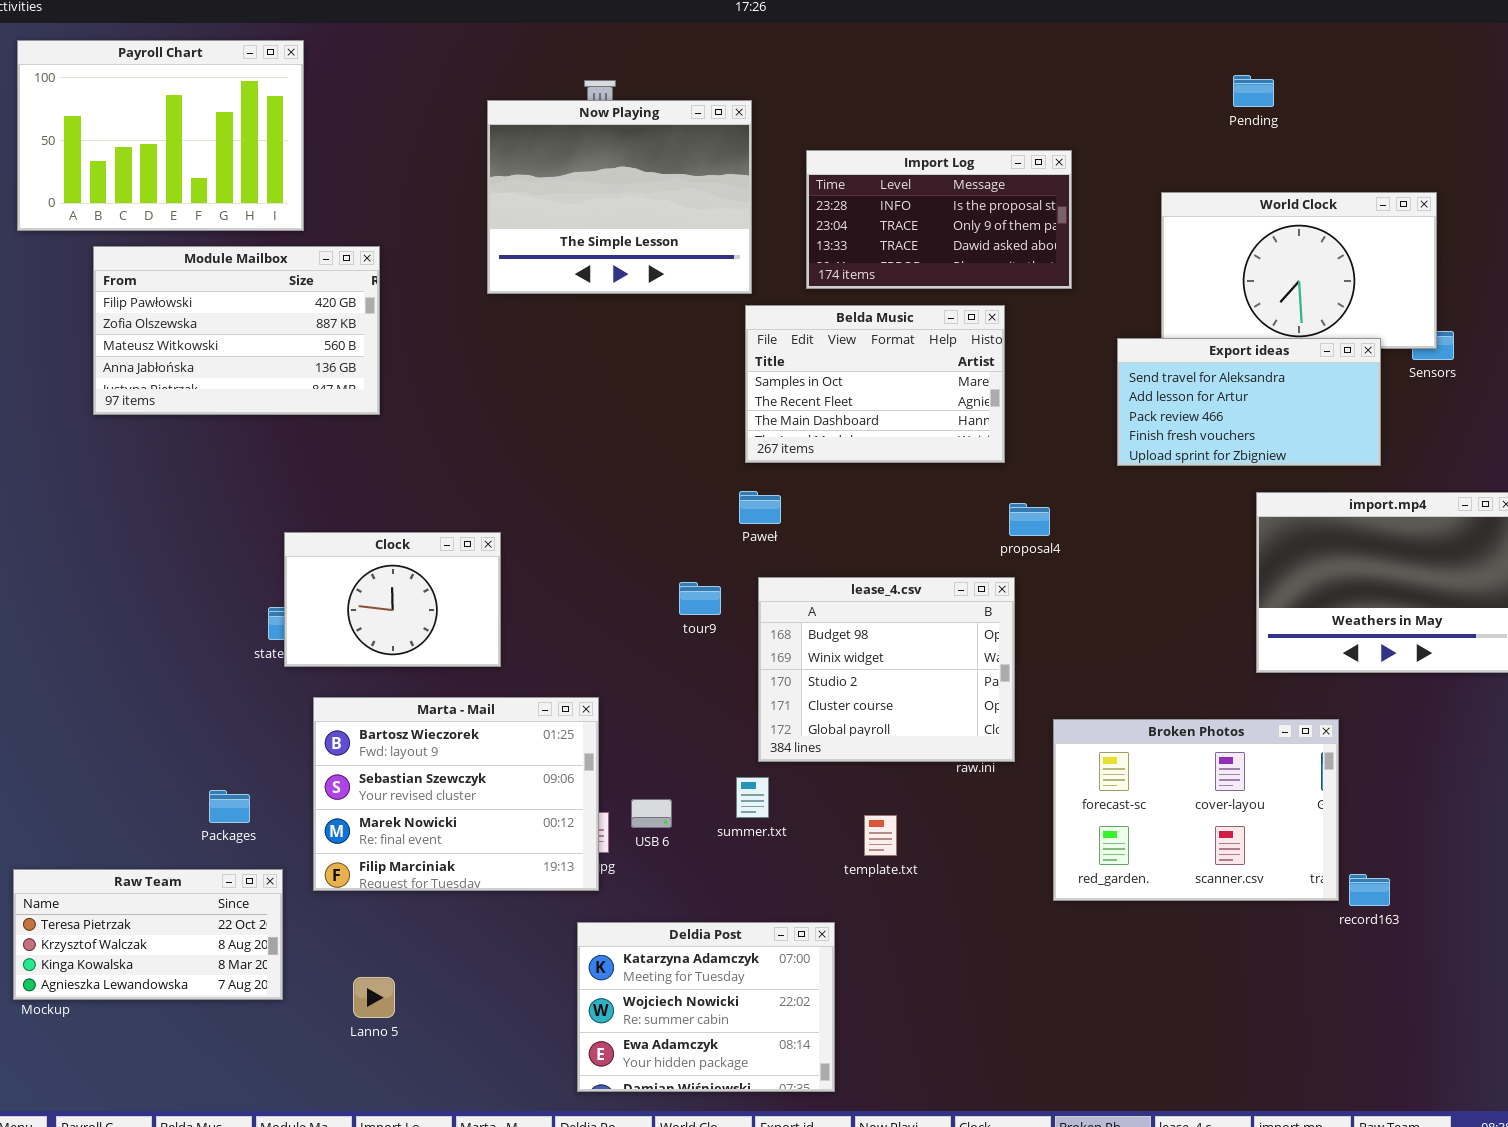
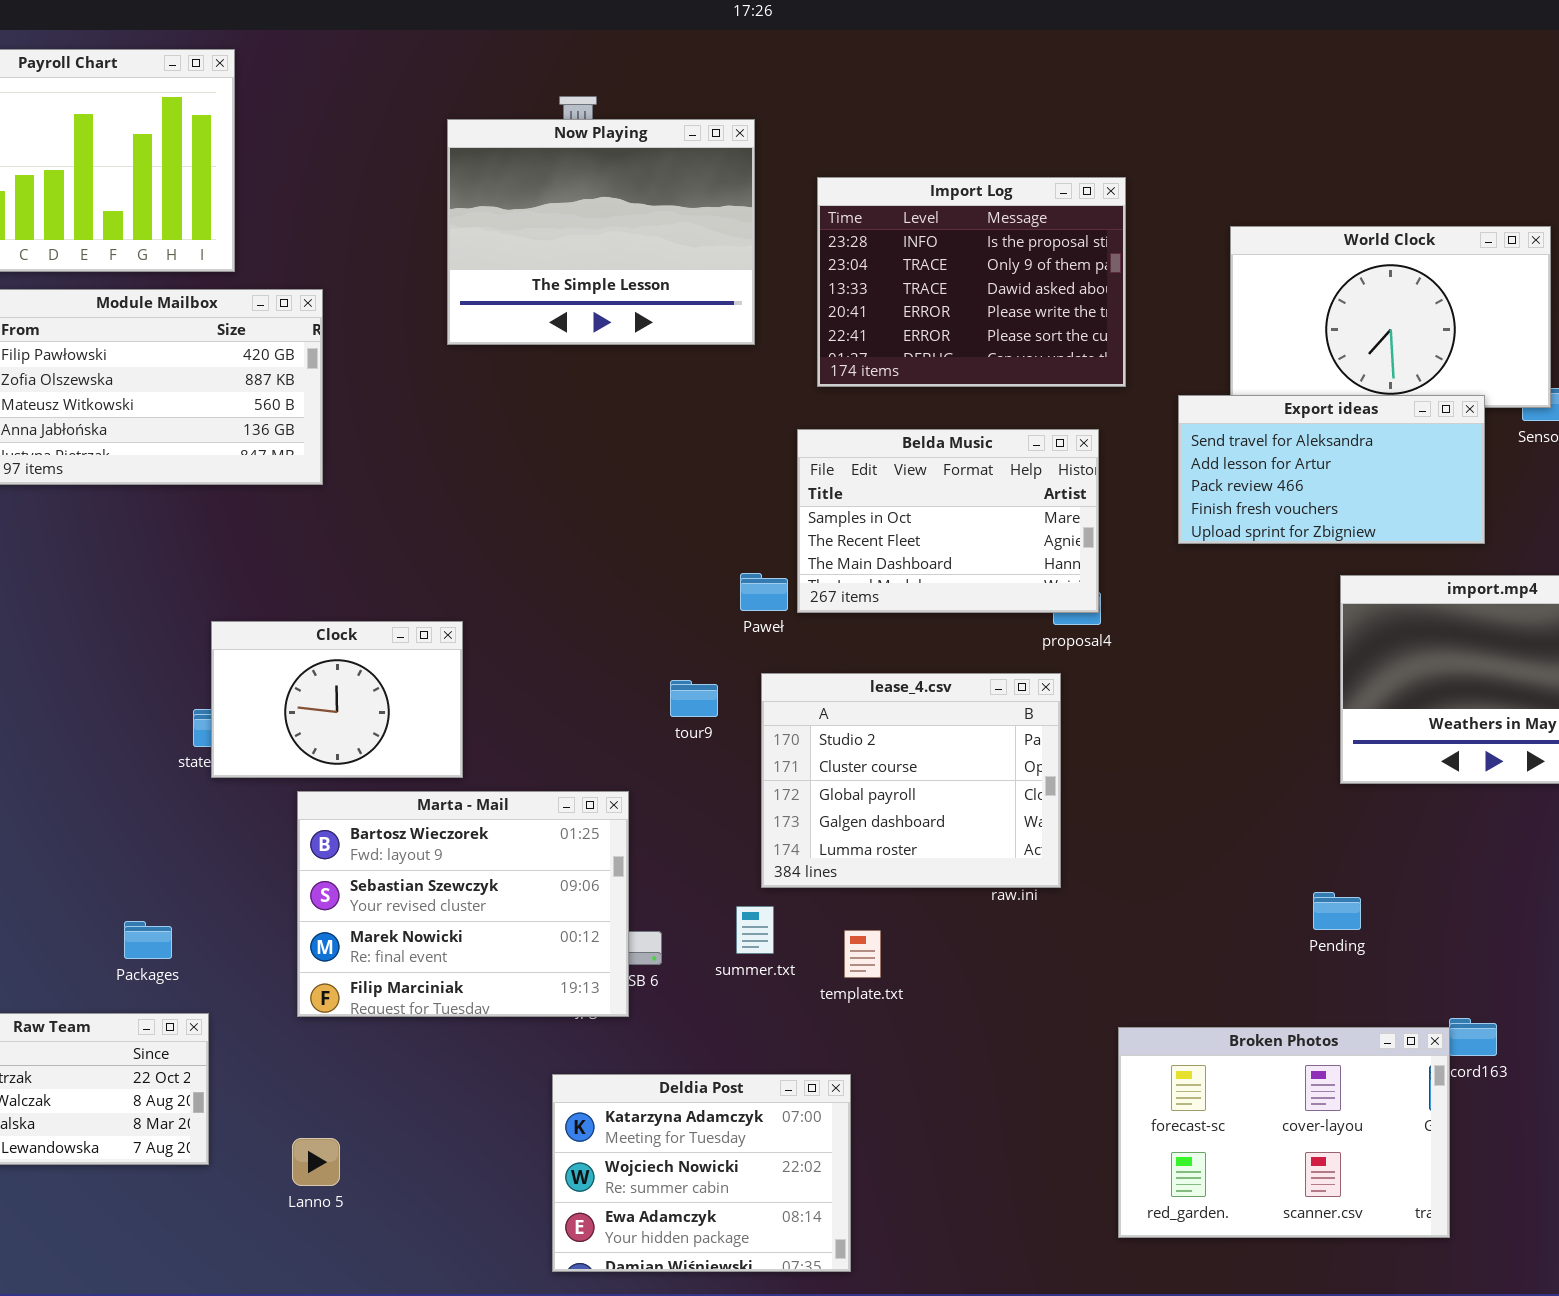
Pending: [1233,75,1274,107] -> [1313,892,1361,930], moved
Import Log: [806,150,1072,289] -> [817,177,1126,387], resized
Belda Music: [745,305,1005,463] -> [797,429,1099,613], moved
lease_4.csv: [758,577,1015,762] -> [761,673,1061,888], scrolled down 2 rows
Marta - Mail: [313,697,599,891] -> [297,791,629,1017], moved
Broken Photos: [1053,719,1339,901] -> [1118,1027,1450,1238], moved
template.txt: [864,815,897,856] -> [844,930,881,978], moved

